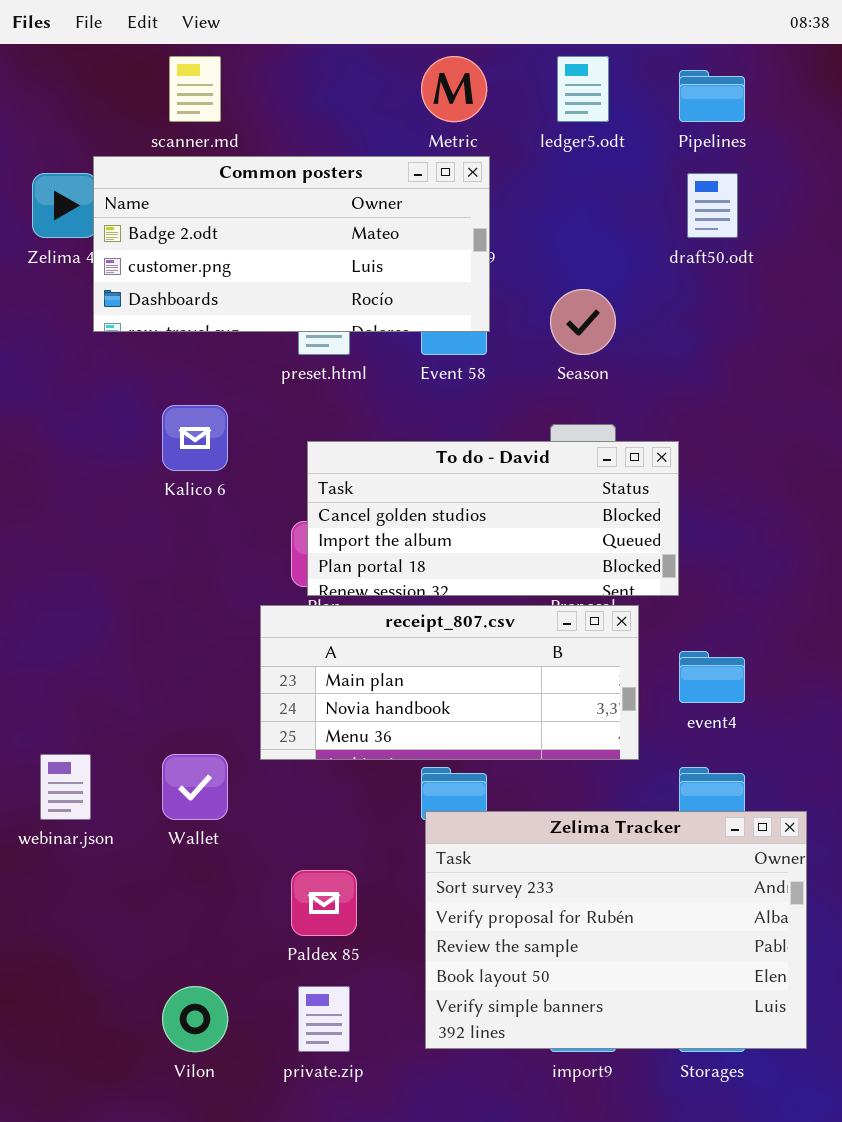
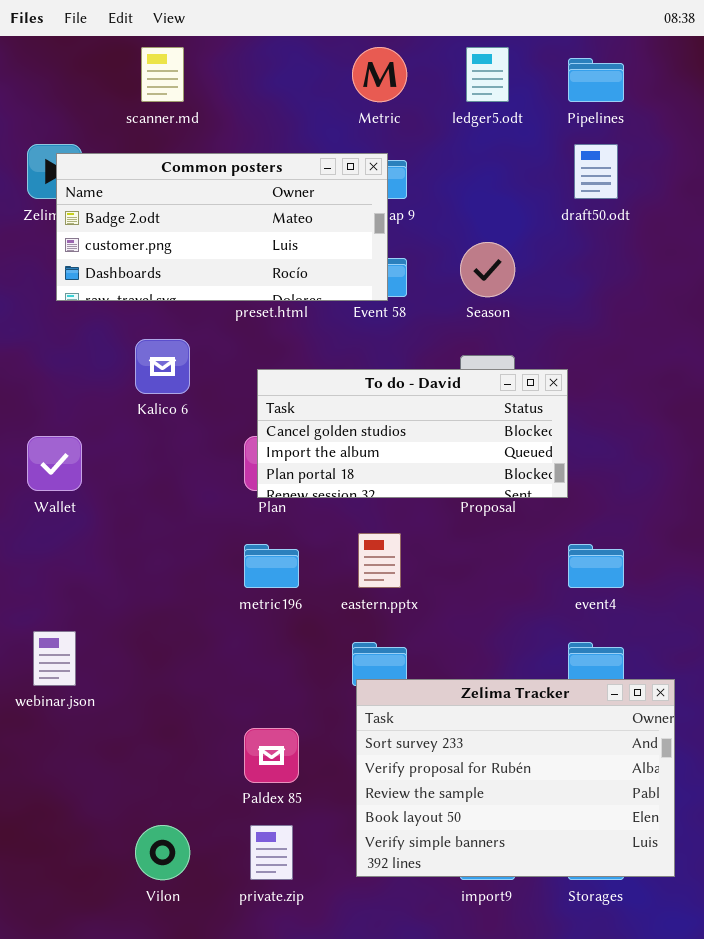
Common posters: [93,156,490,332] -> [56,153,388,301], moved
receipt_807.csv: [260,605,639,760] -> none, closed
Wallet: [162,754,228,820] -> [27,436,82,491], moved

